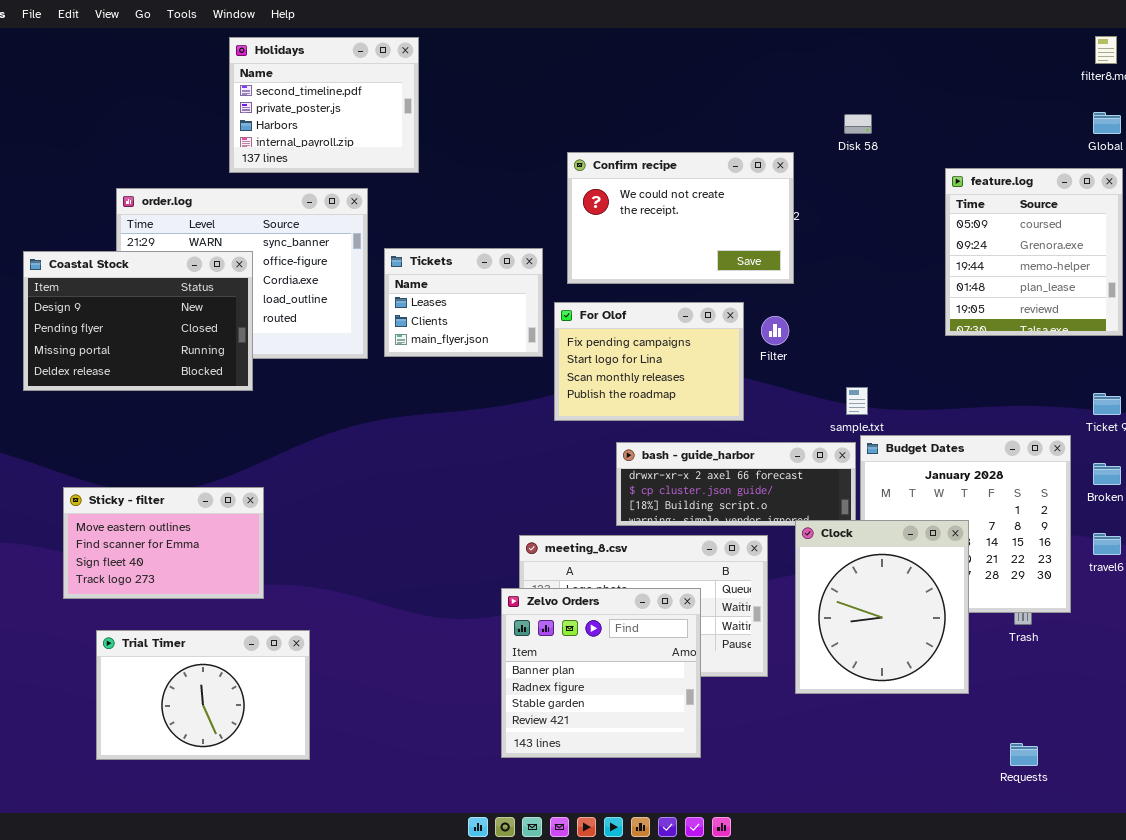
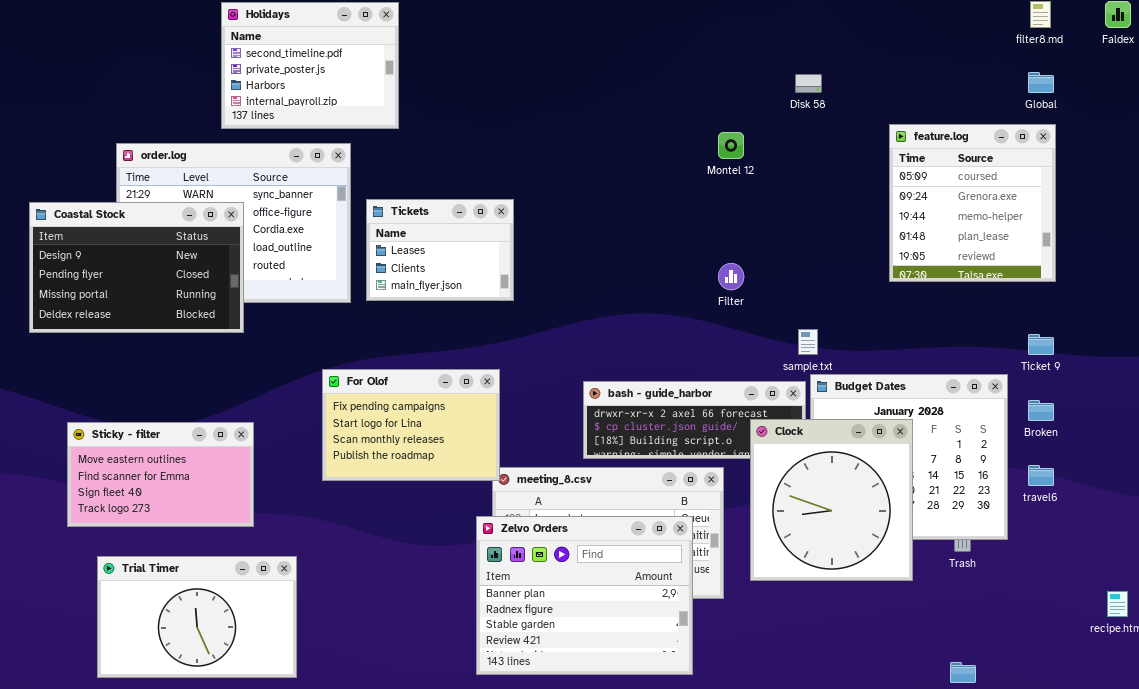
Confirm recipe: [567,152,794,284] -> none, closed
For Olof: [554,302,744,421] -> [322,369,500,481], moved
Clock: [795,520,969,694] -> [750,419,913,581], moved
Zelvo Orders: [501,588,701,758] -> [476,516,693,675], resized

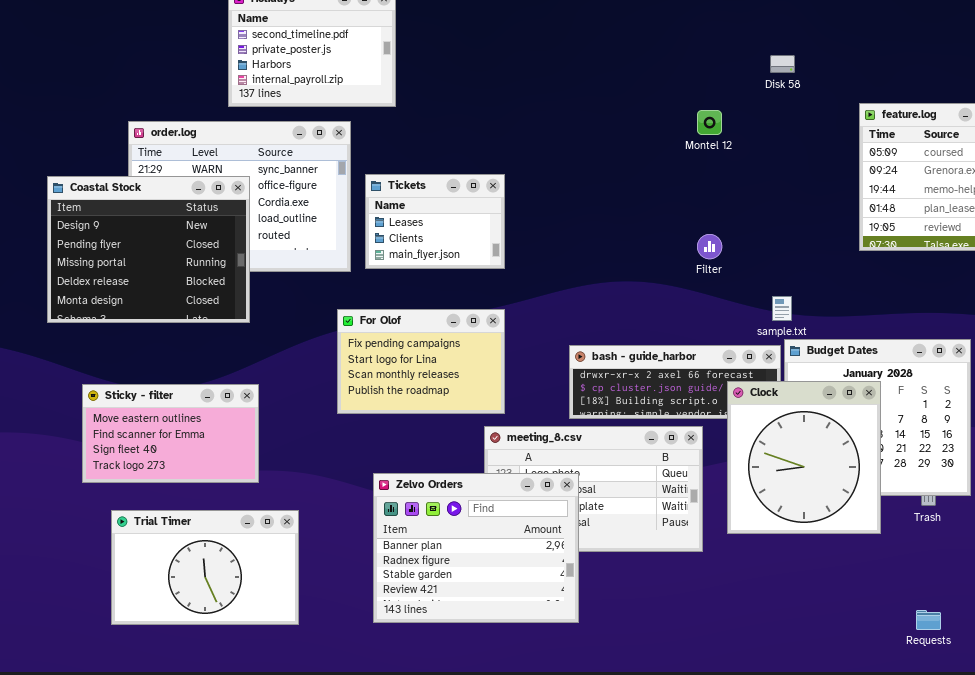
Coastal Stock: [29,202,244,333] -> [47,176,250,323], resized
For Olof: [322,369,500,481] -> [337,309,505,414], moved
Zelvo Orders: [476,516,693,675] -> [373,473,579,623], moved

